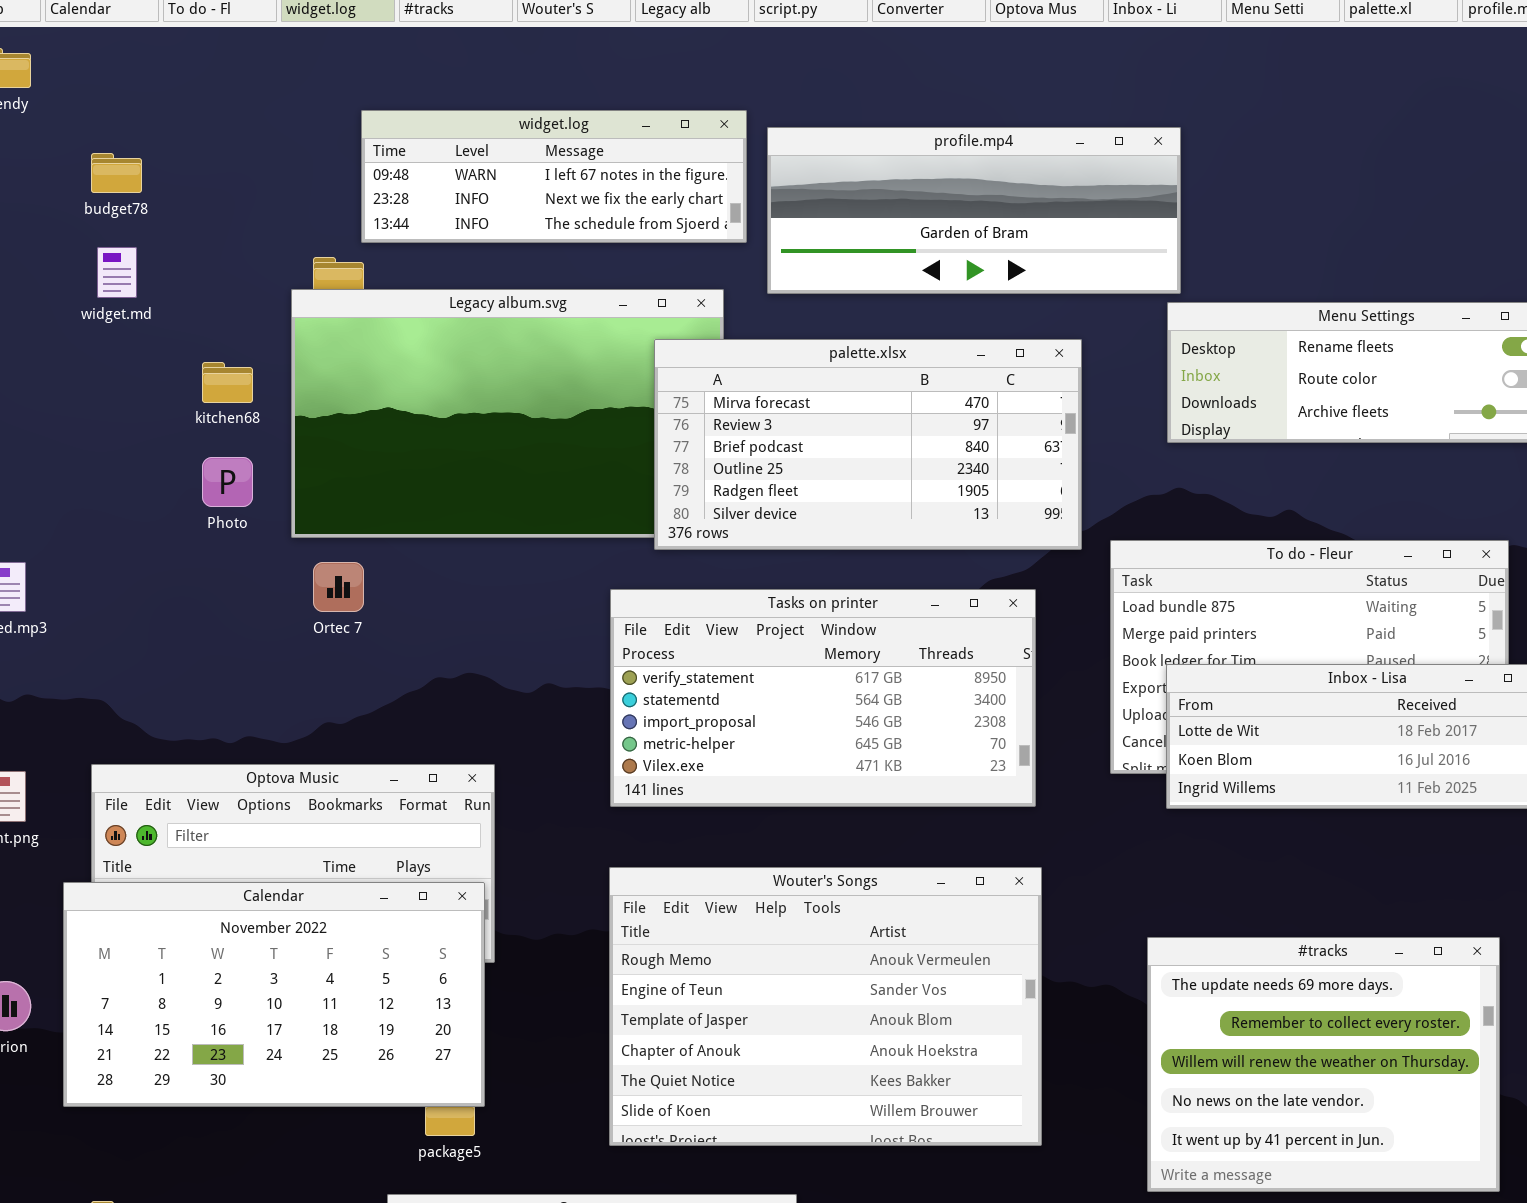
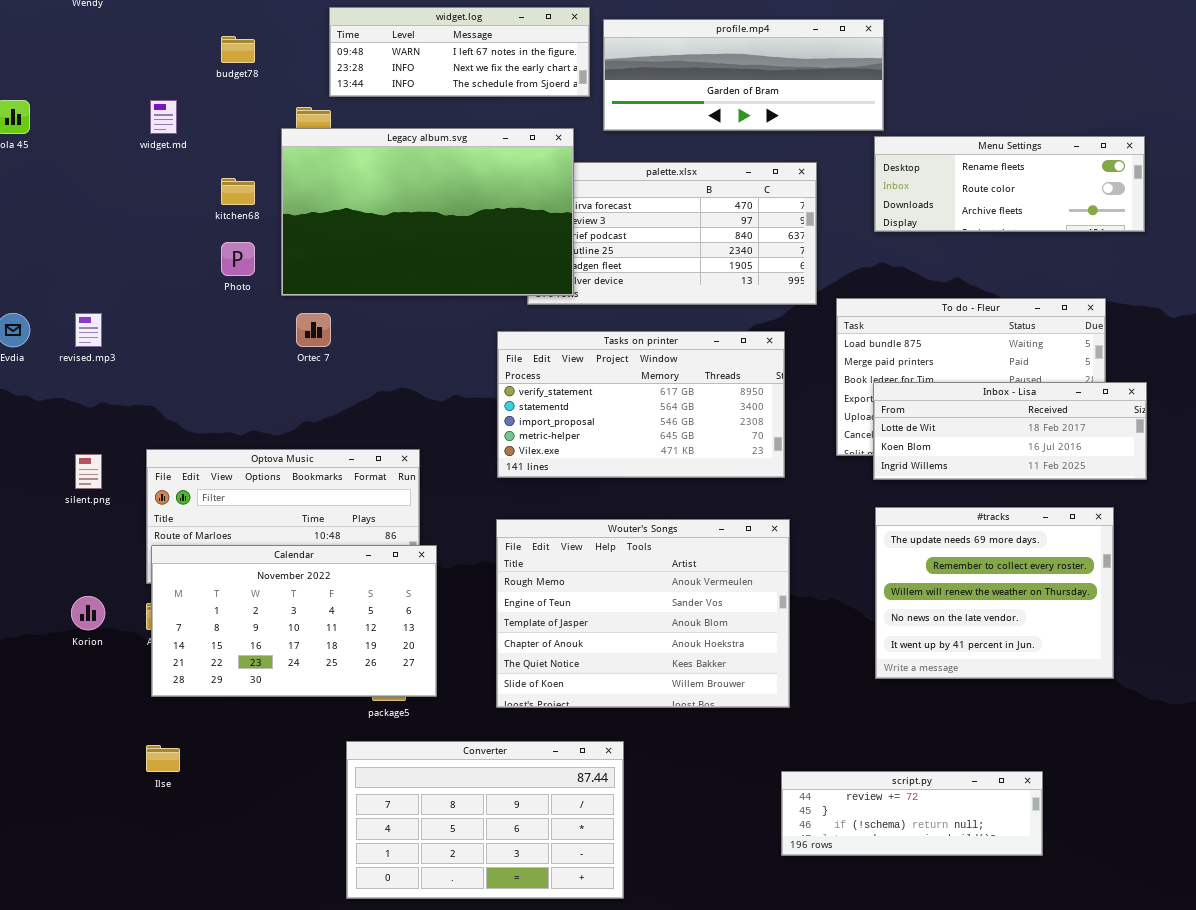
budget78: [91,153,142,193] -> [221,36,255,63], moved
Legacy album.svg: [291,289,724,538] -> [281,128,574,296], raised
Calendar: [63,882,485,1107] -> [151,545,437,697], moved
#tracks: [1147,937,1500,1192] -> [875,507,1114,679], moved

